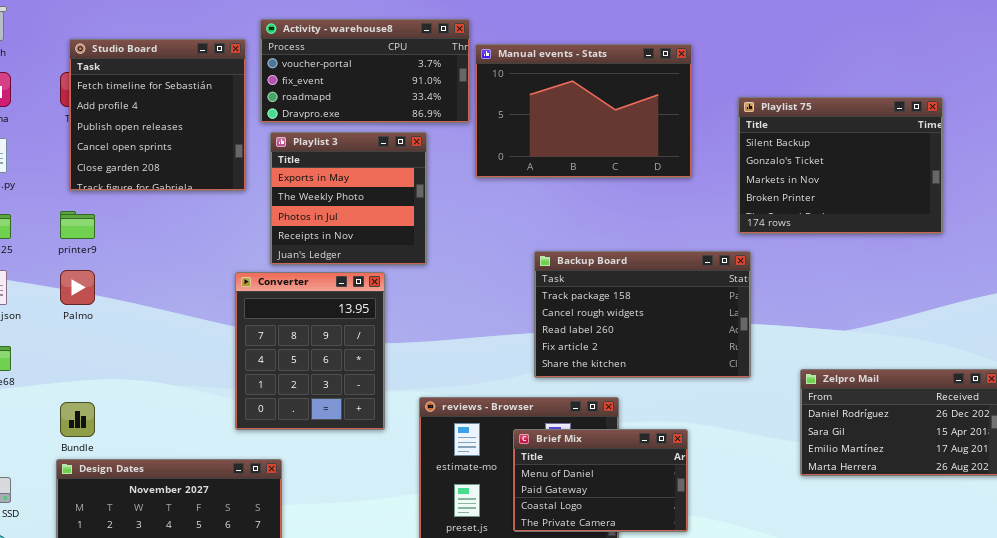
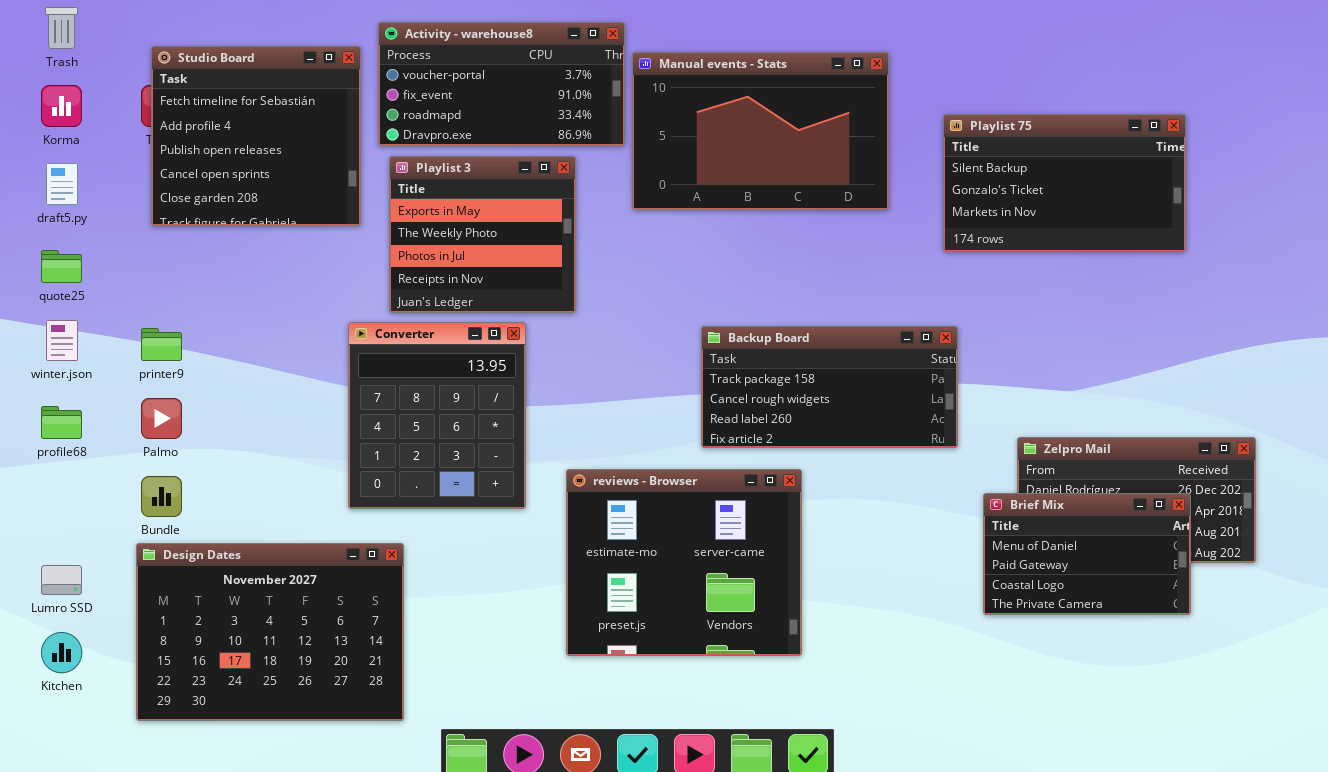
Playlist 75: [738,97,943,234] -> [943,114,1186,252], resized
printer9: [60,211,95,239] -> [141,328,182,361], moved
Backup Board: [534,251,751,378] -> [701,326,958,448], resized
Palmo: [60,270,95,305] -> [141,398,182,439], moved
Brief Mix: [513,429,688,532] -> [983,493,1191,615], moved

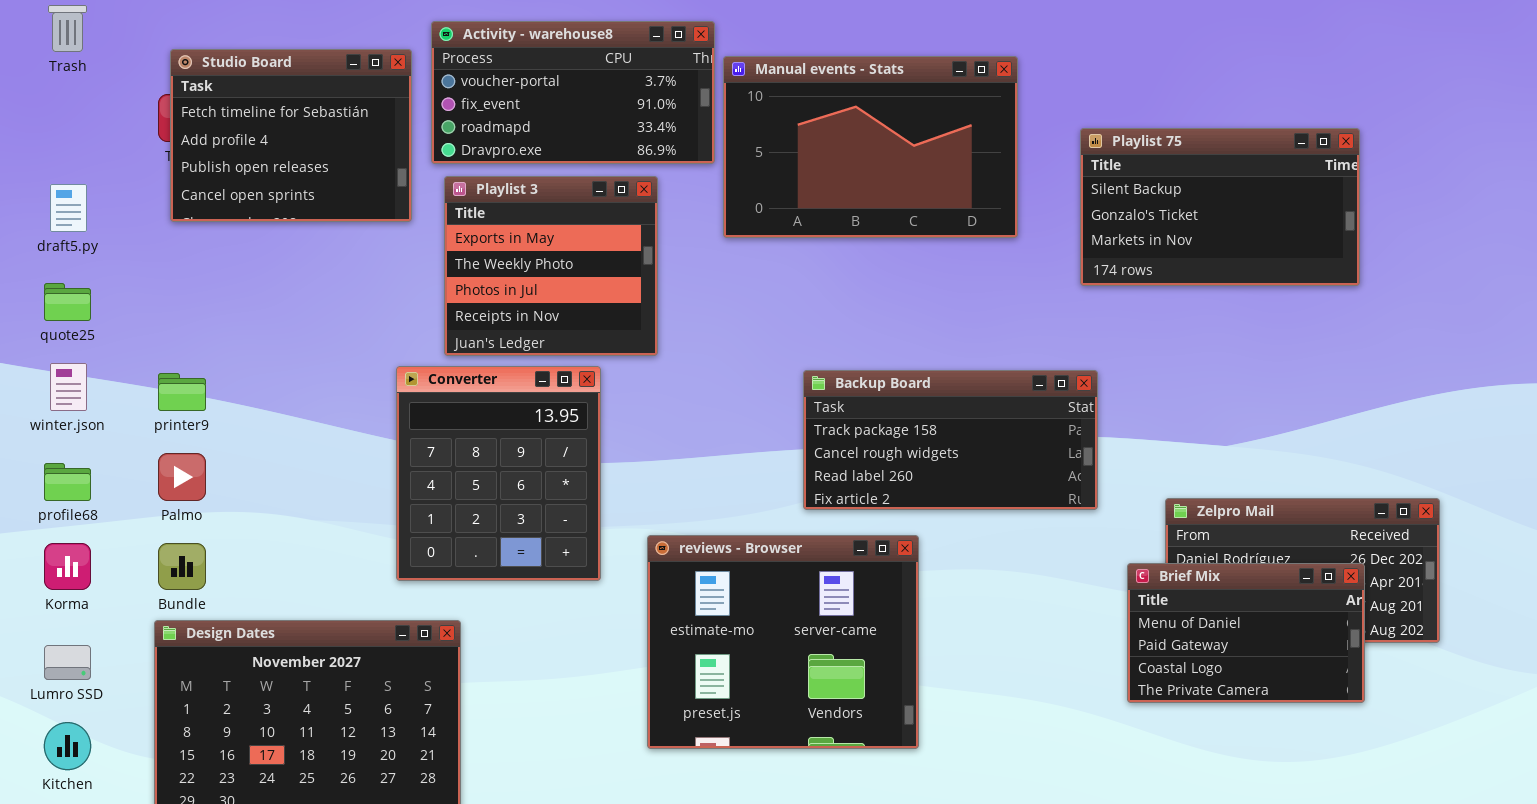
Studio Board: [151,46,361,226] -> [170,49,412,222], resized
Korma: [41,85,82,127] -> [44,543,91,590], moved

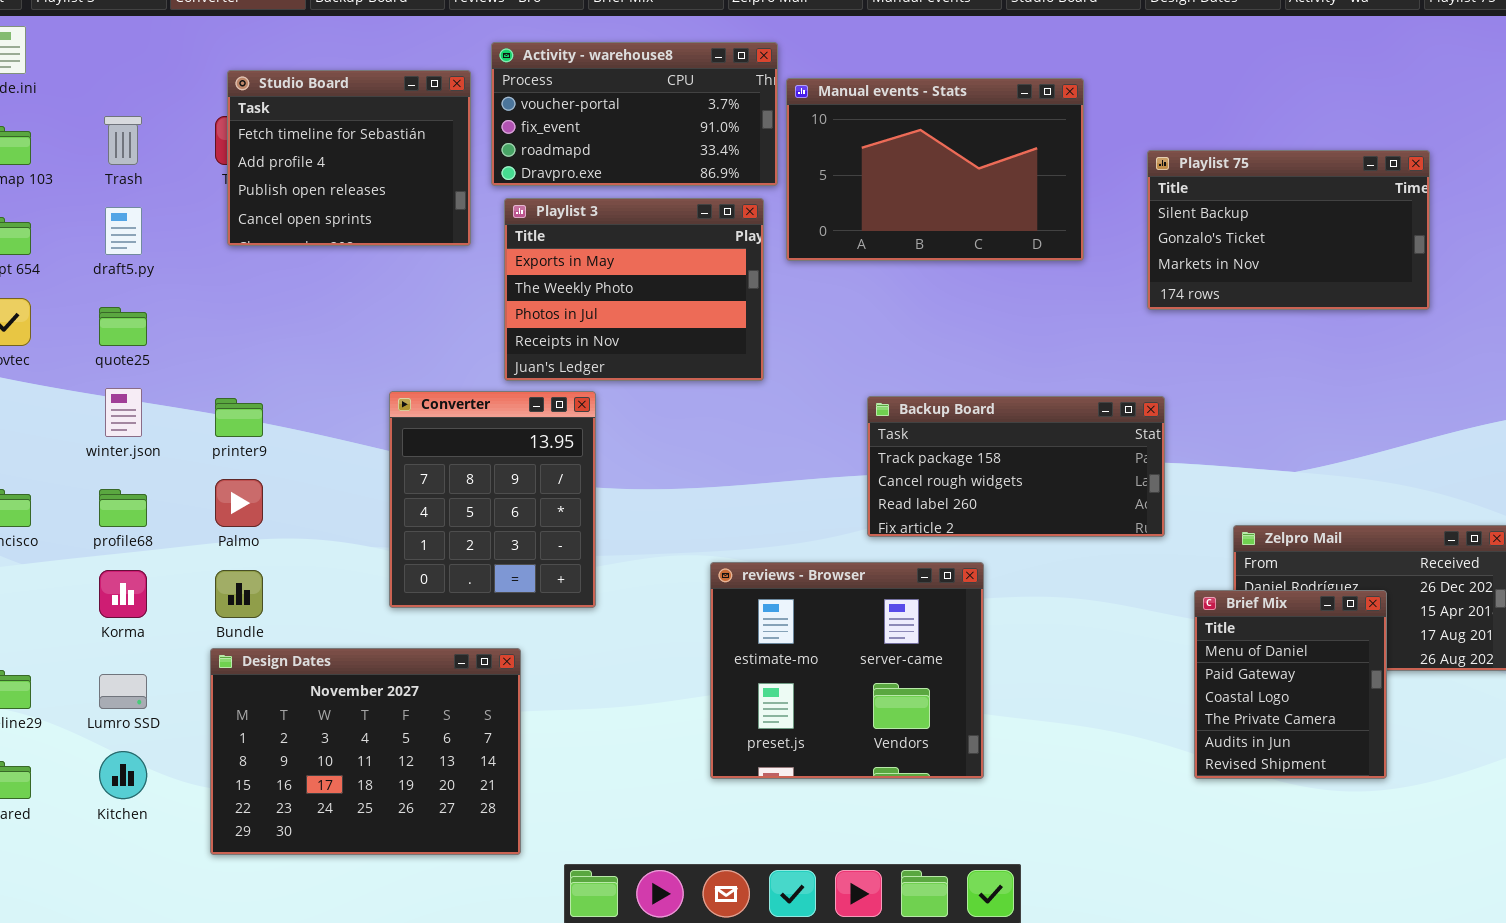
Trash: [48,5,87,52] -> [104,116,142,165], moved
Playlist 3: [444,176,658,356] -> [504,198,764,381], resized
Converter: [396,366,601,581] -> [389,391,596,608], moved
Brief Mix: [1127,563,1365,703] -> [1194,590,1387,779], resized

